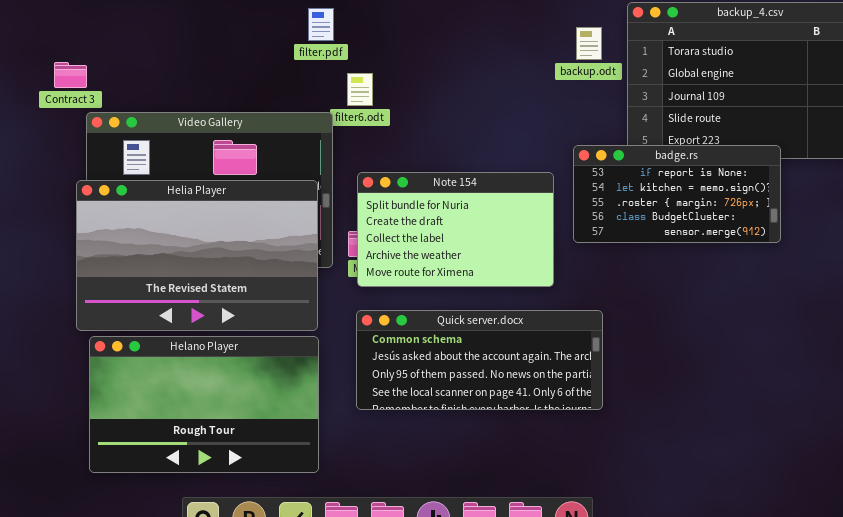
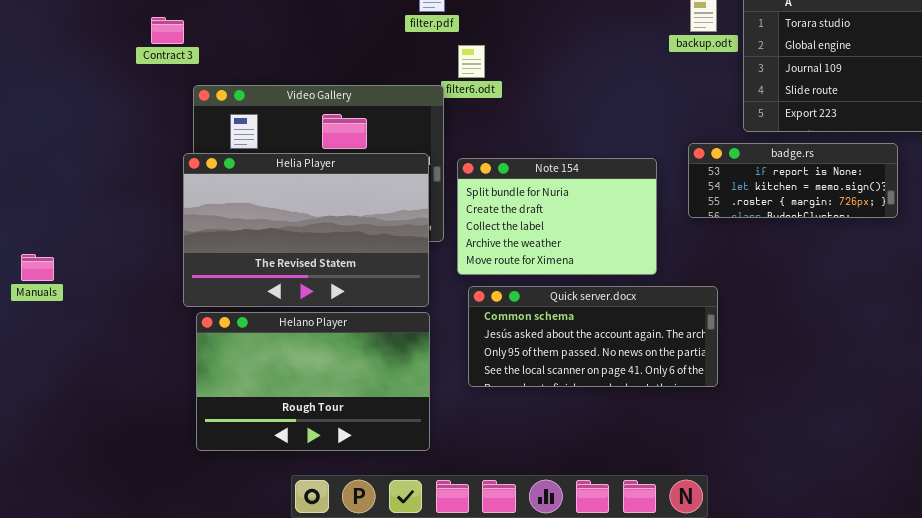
Contract 3: [54,62,87,88] -> [151,17,184,44], moved
badge.rs: [573,145,781,243] -> [688,143,898,218], resized
Note 154: [357,172,554,287] -> [457,158,657,275], moved

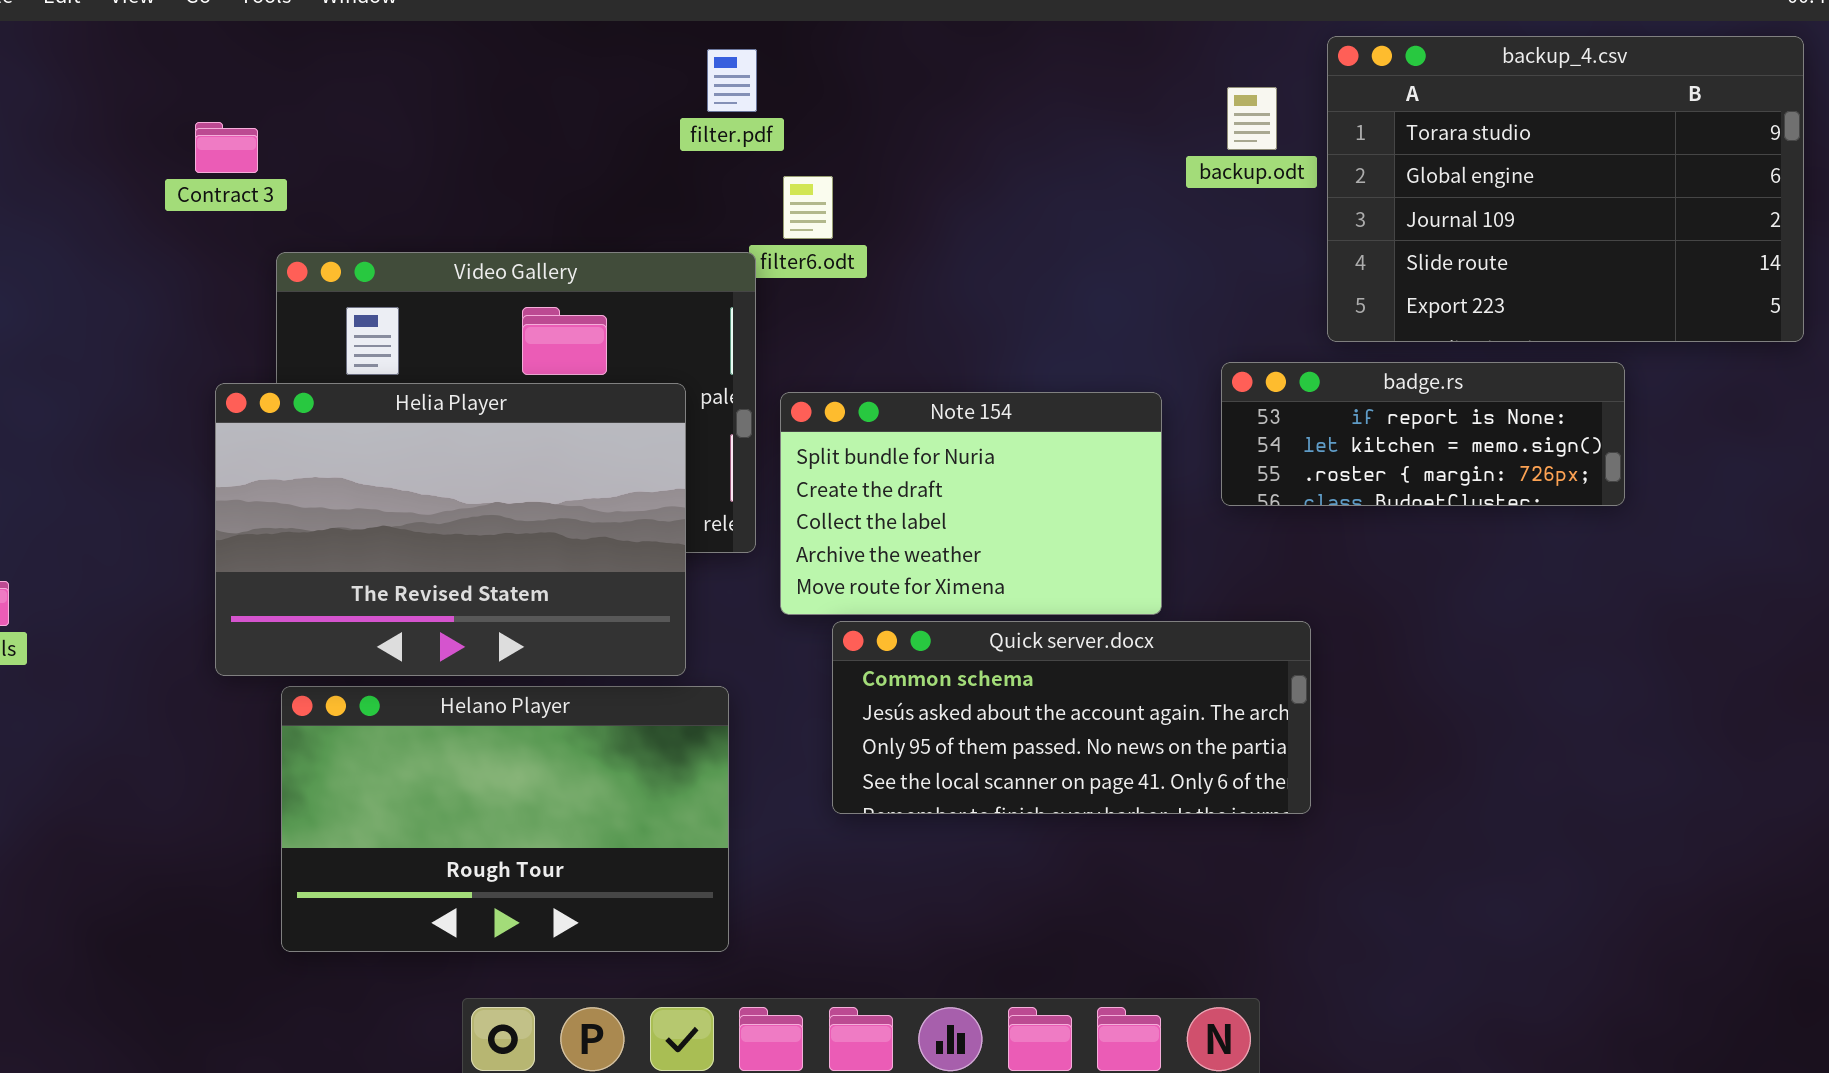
Helia Player: [183,153,429,307] -> [215,383,686,676], moved
Quick server.docx: [468,286,718,387] -> [832,621,1311,814], moved

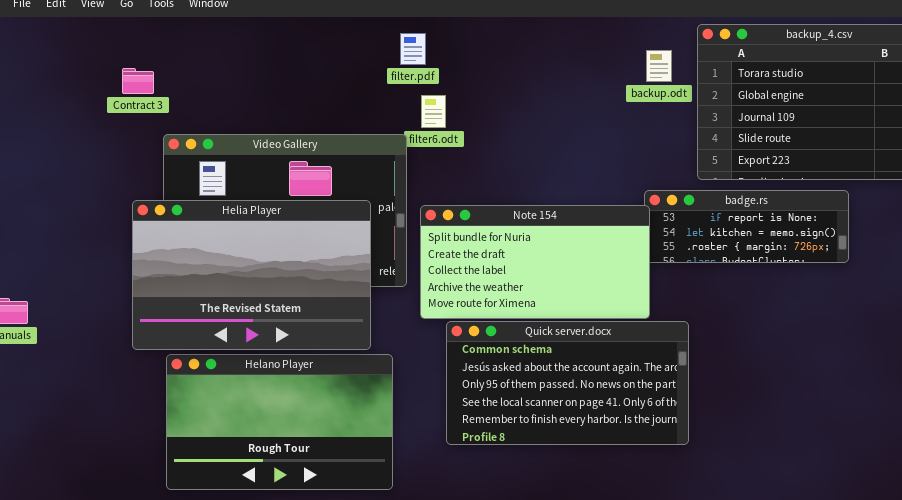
filter.pdf: [707,49,757,112] -> [400,33,426,65], moved
Note 154: [780,392,1162,615] -> [420,205,650,319], resized
Quick server.docx: [832,621,1311,814] -> [446,321,689,445], resized

